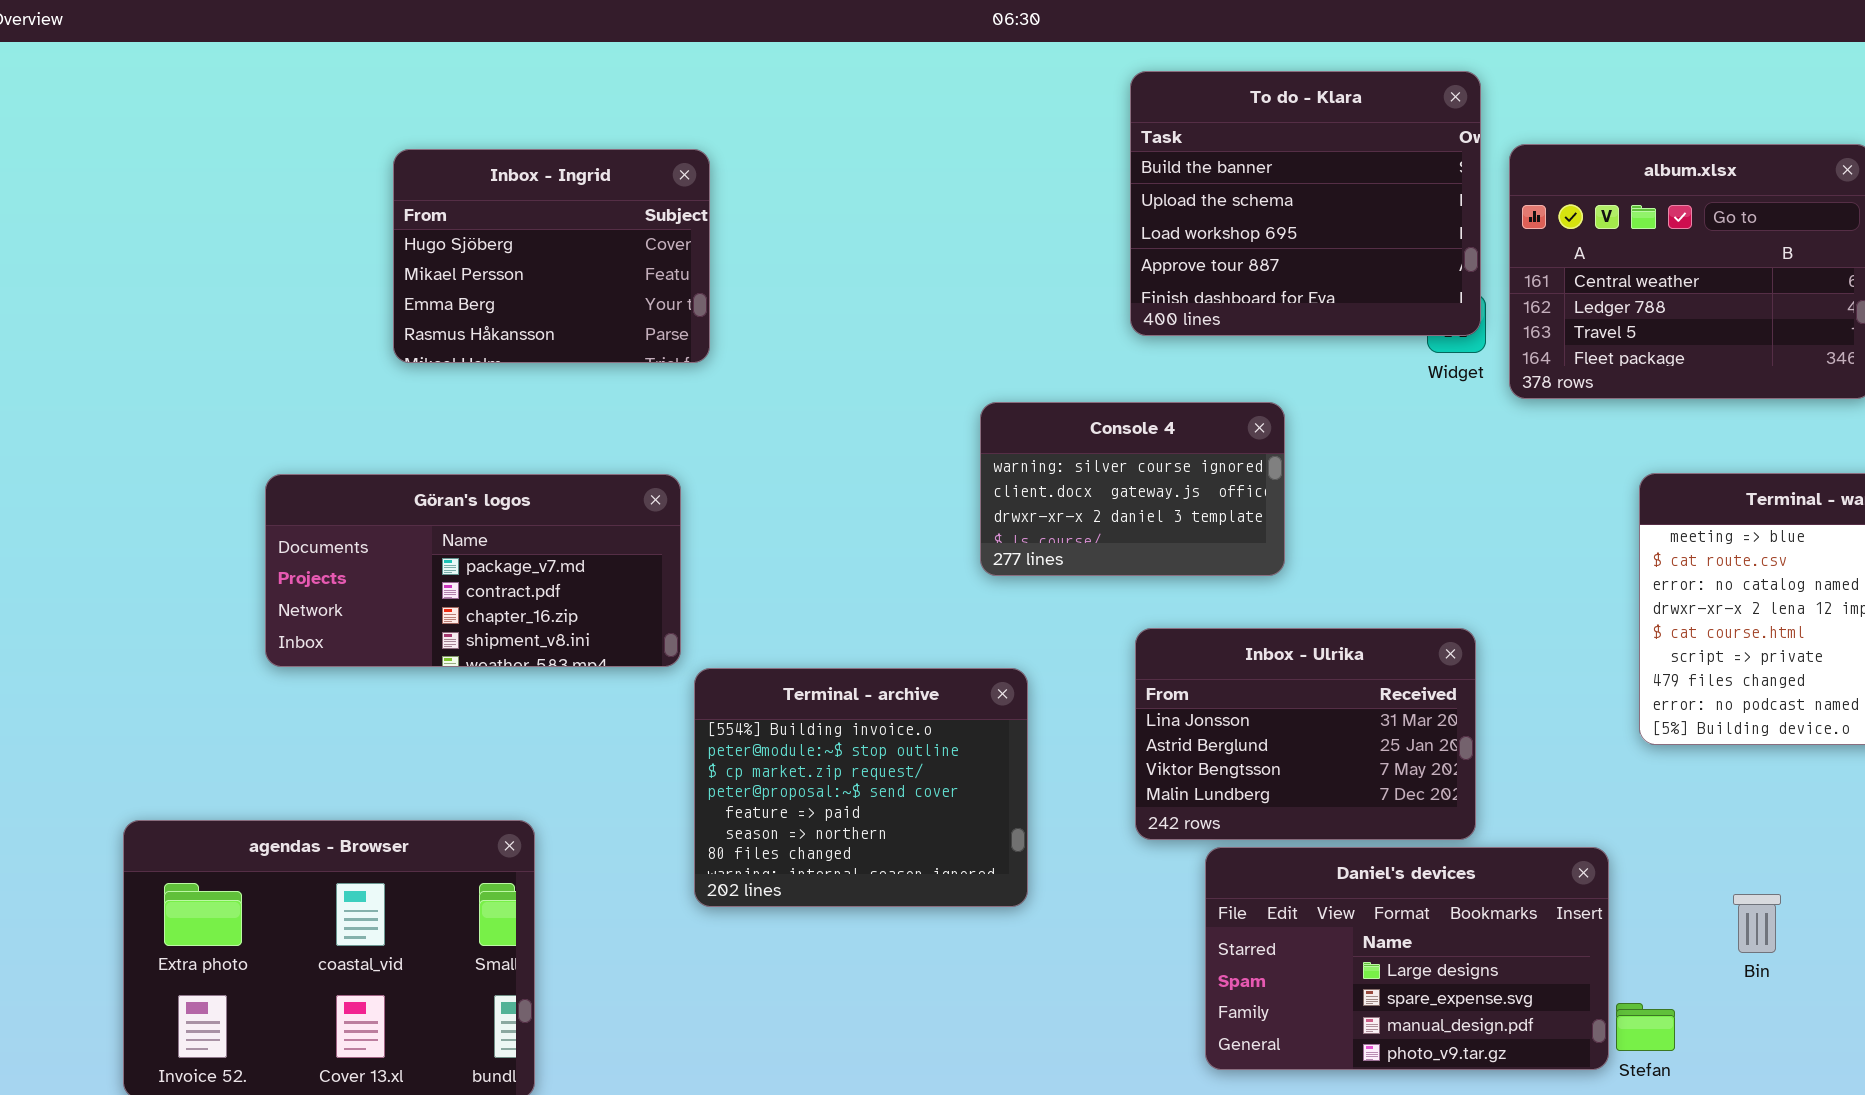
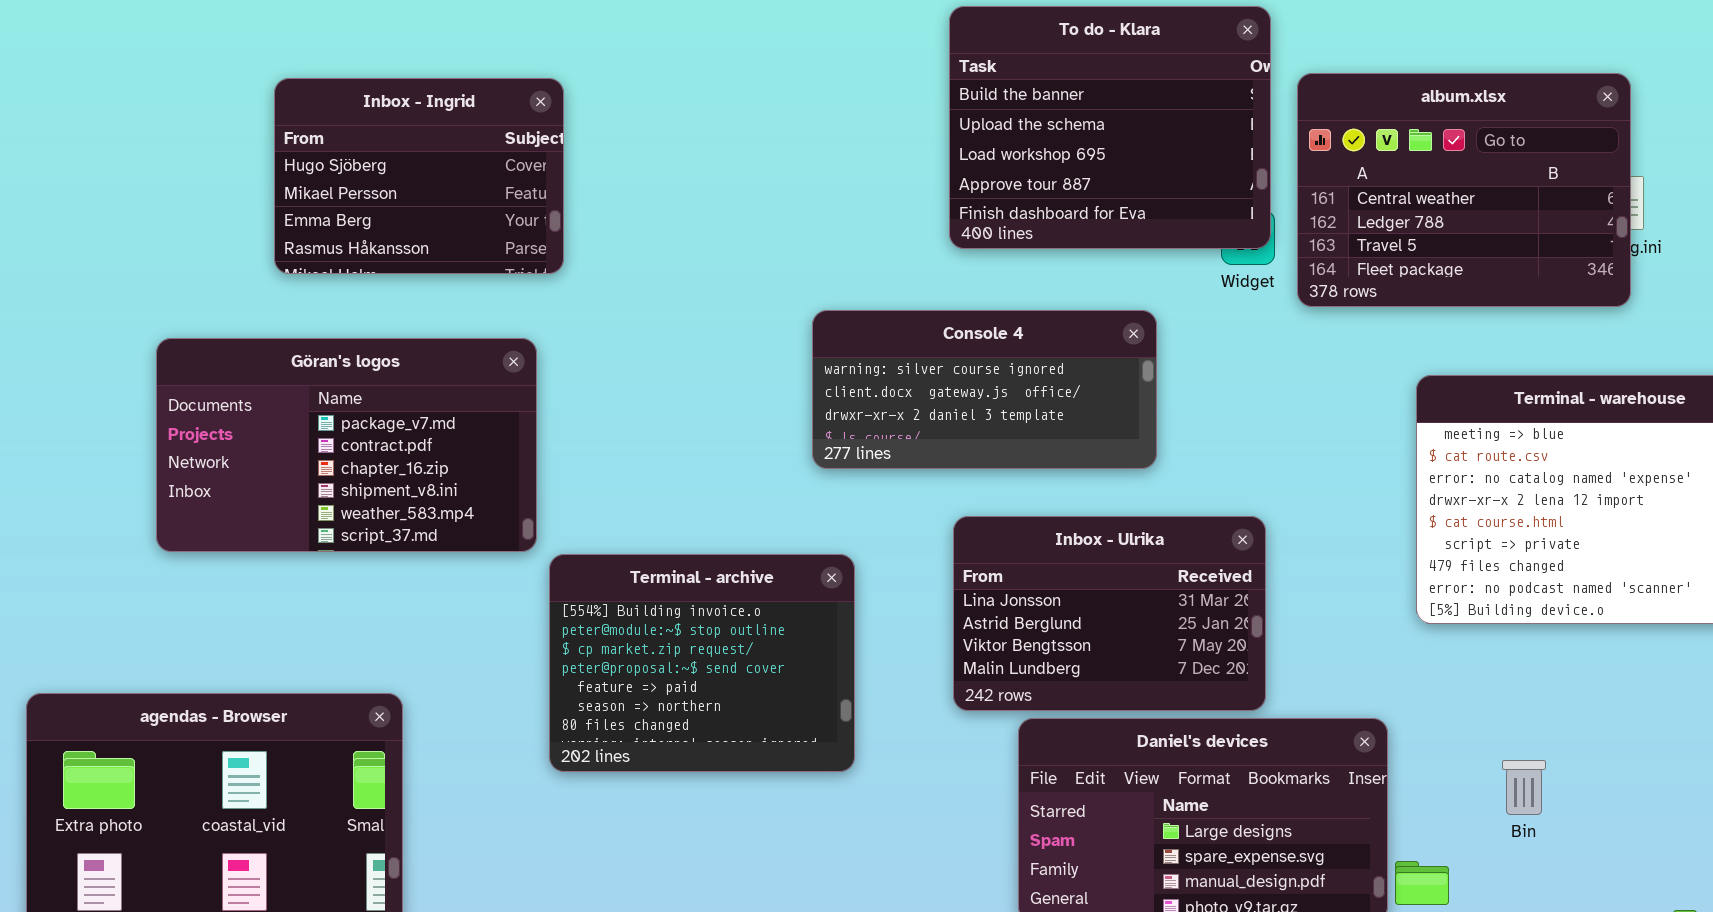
Console 4: [980,402,1285,576] -> [812,310,1157,469], resized
Göran's logos: [265,474,681,667] -> [156,338,537,552], resized

